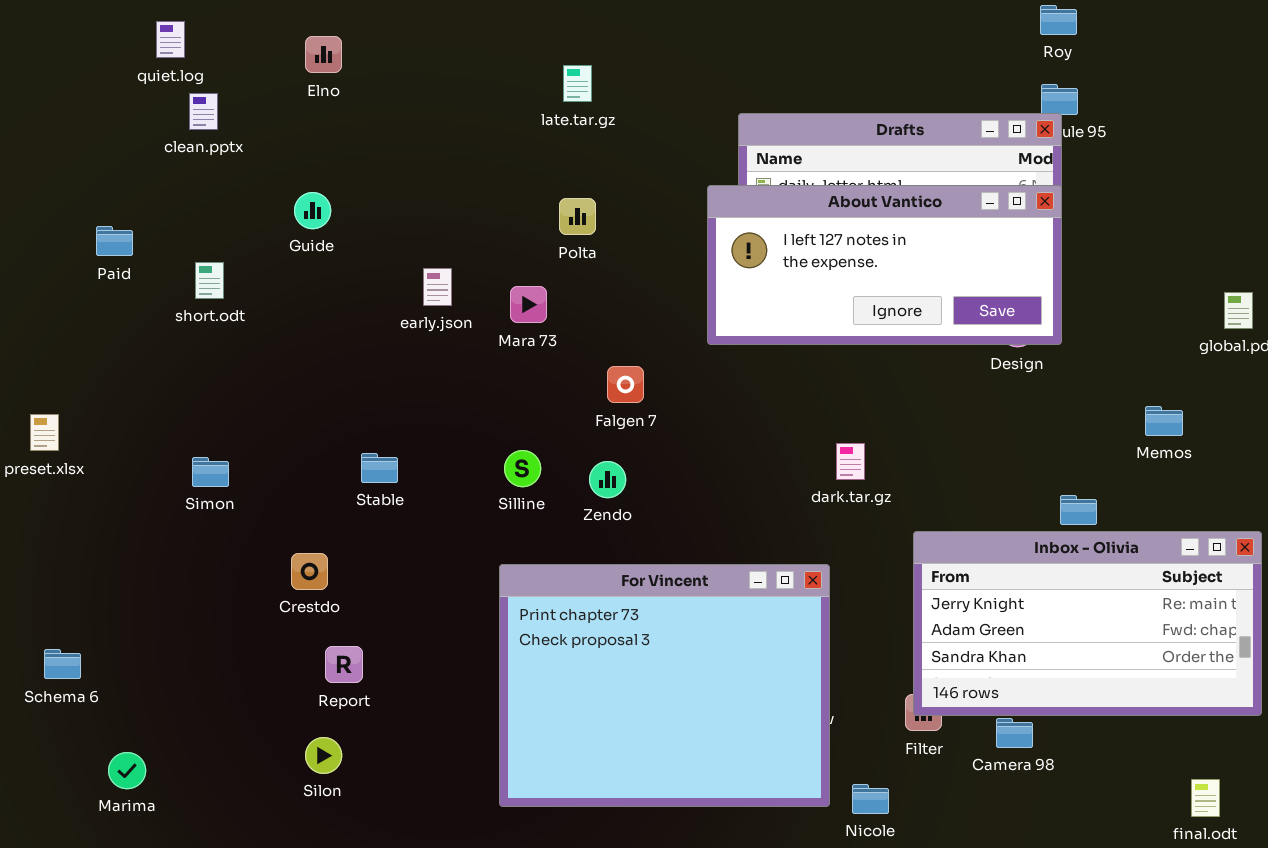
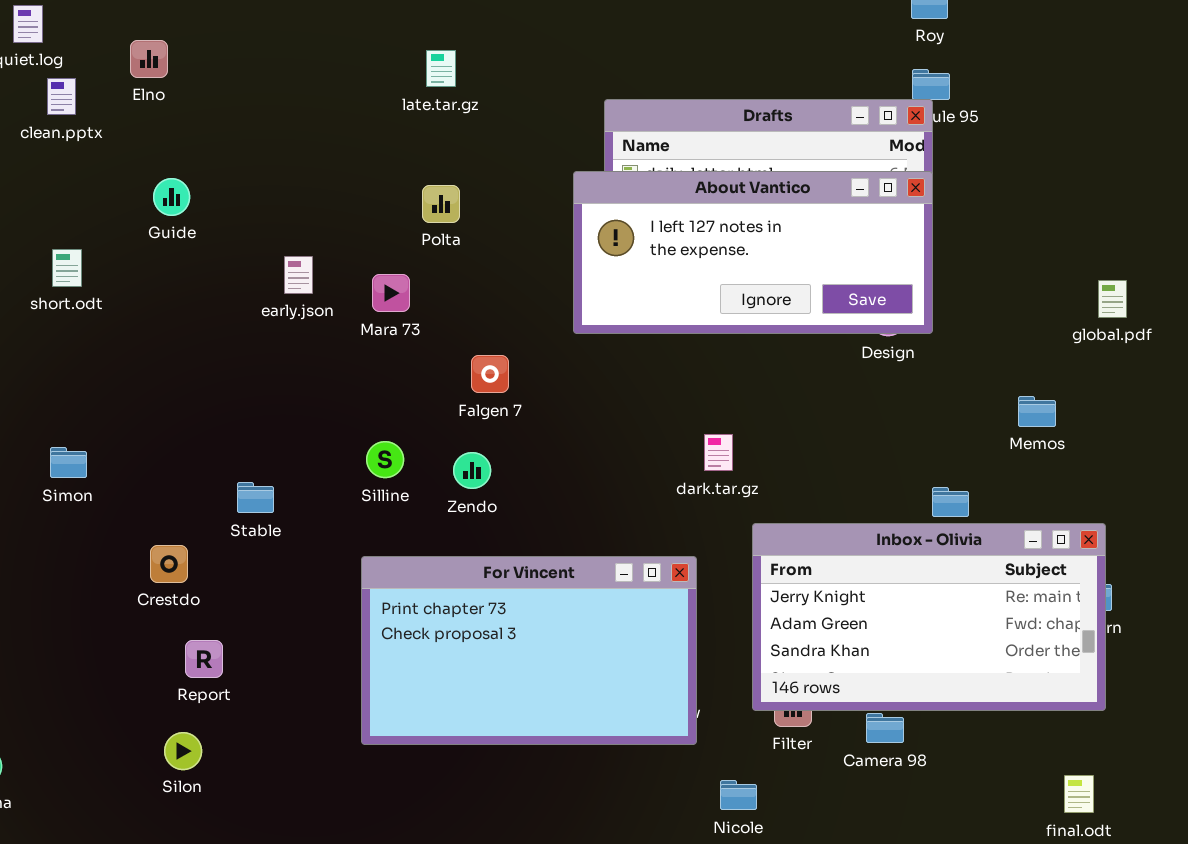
Elno: [305,36,342,73] -> [130,40,168,78], moved
Stable: [361,453,398,483] -> [237,482,274,513], moved
Inbox - Olivia: [913,531,1262,716] -> [752,523,1106,711], moved
For Vincent: [499,564,830,807] -> [361,556,697,745], resized

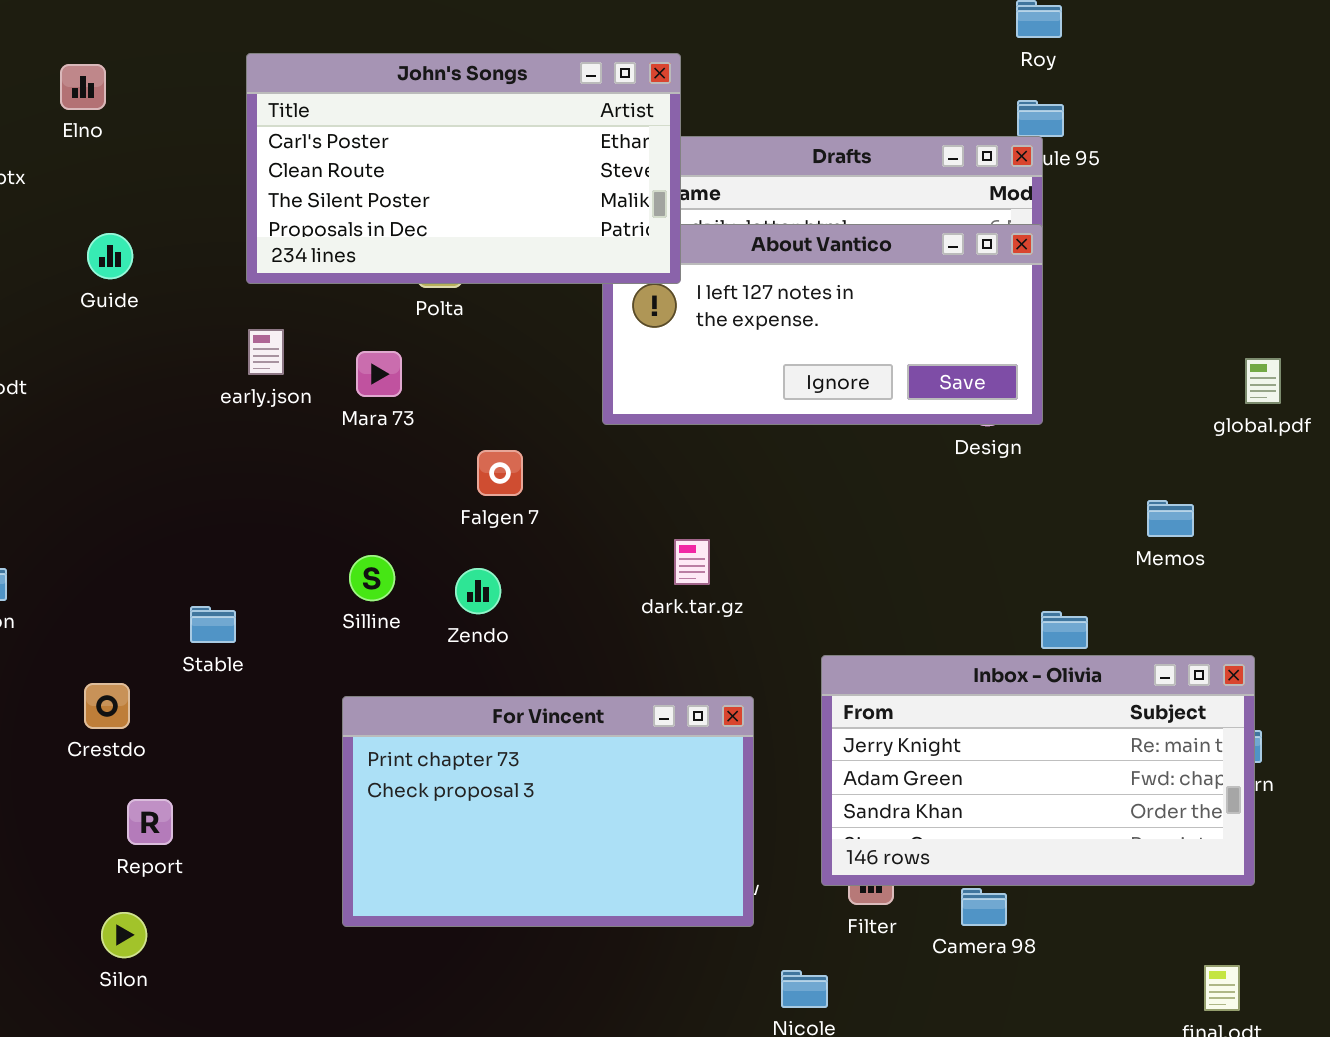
John's Songs: none -> [246,53,681,284], opened
dark.tar.gz: [704,434,733,471] -> [674,539,710,585], moved

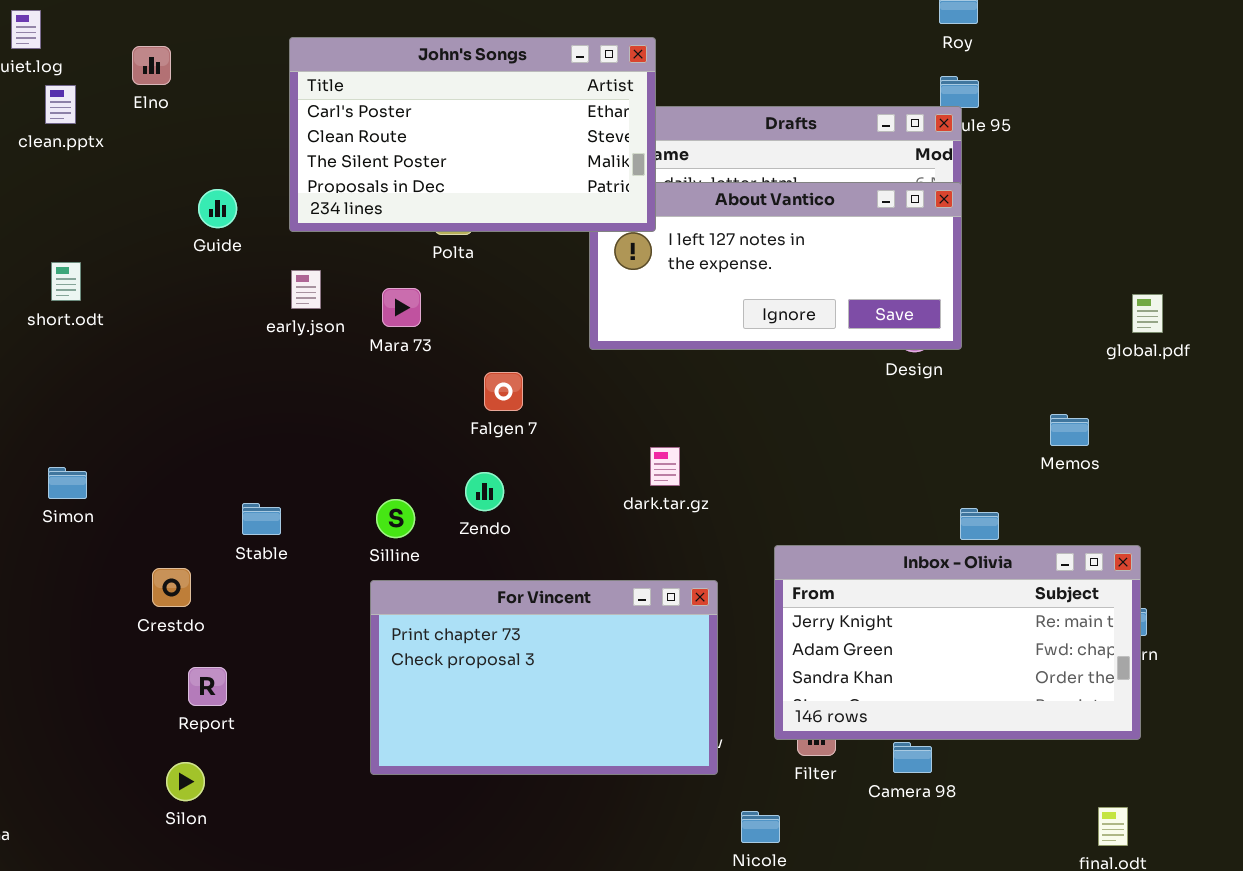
Guide: [87,233,133,279] -> [198,189,237,228], moved
Silline: [349,555,395,601] -> [376,499,415,538], moved

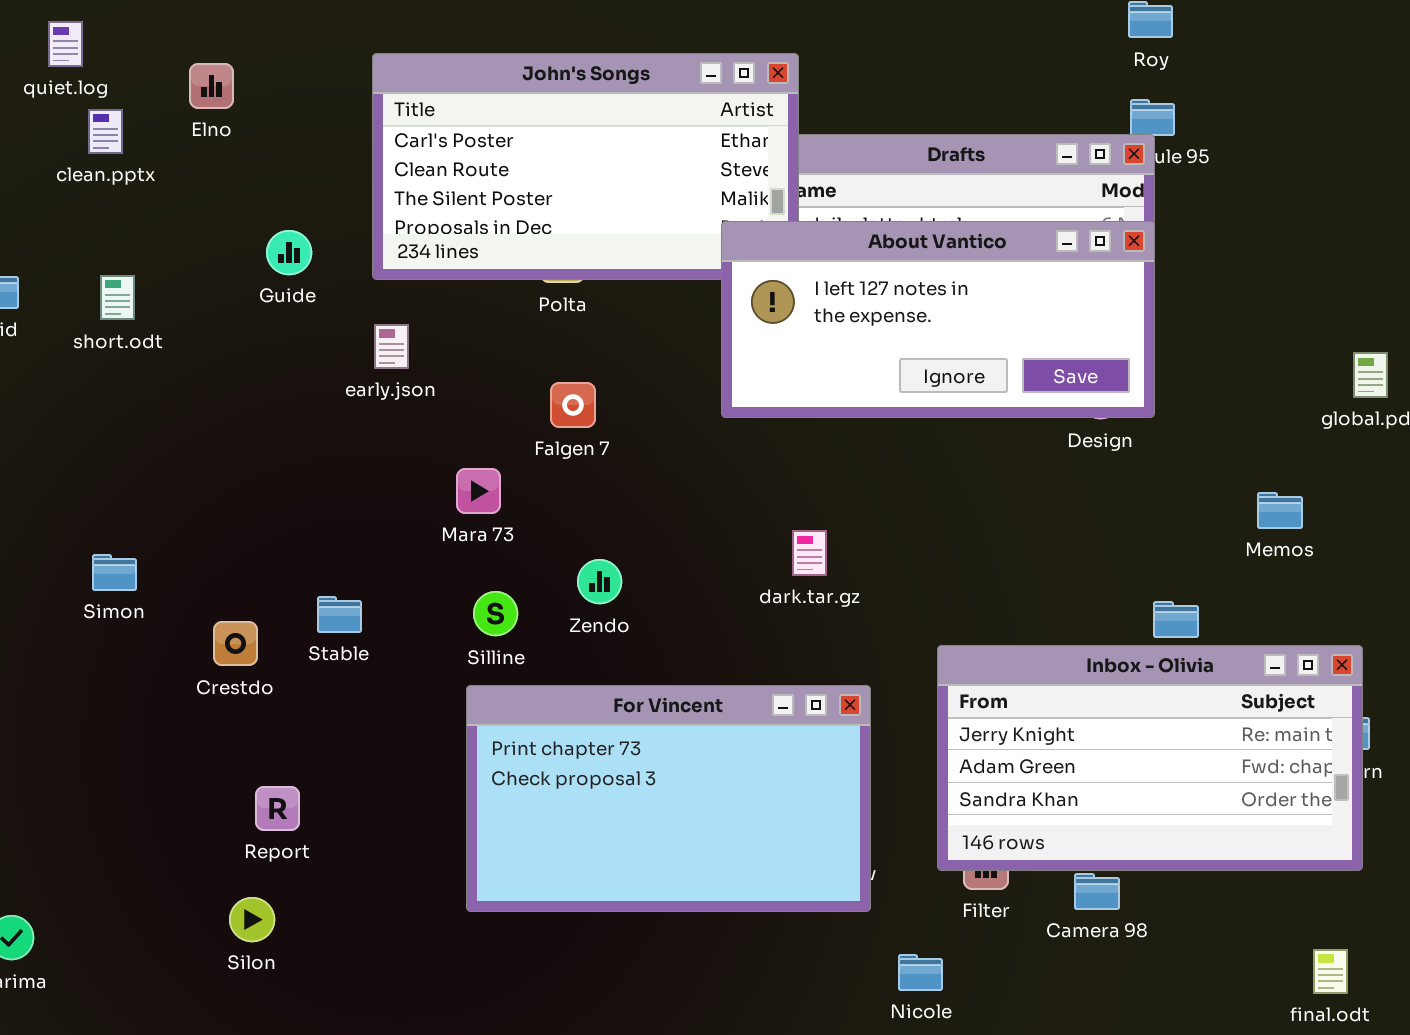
About Vantico: [589,182,962,350] -> [721,221,1155,418], raised
short.odt: [51,262,81,301] -> [100,275,135,320], moved
Mara 73: [382,288,421,327] -> [456,468,501,514], moved
Falgen 7: [484,372,523,411] -> [550,382,596,428], moved
Crestdo: [152,568,191,607] -> [213,621,258,666], moved

